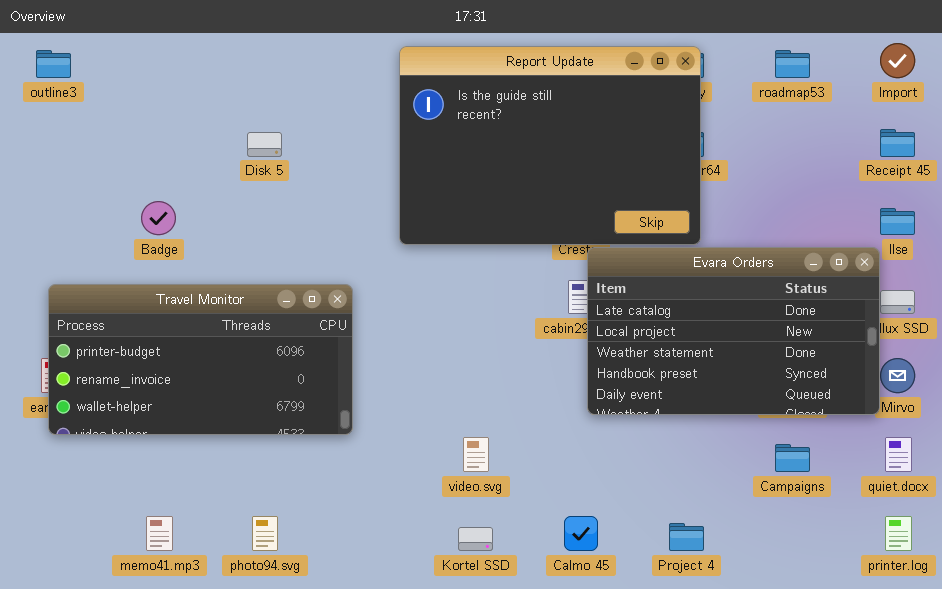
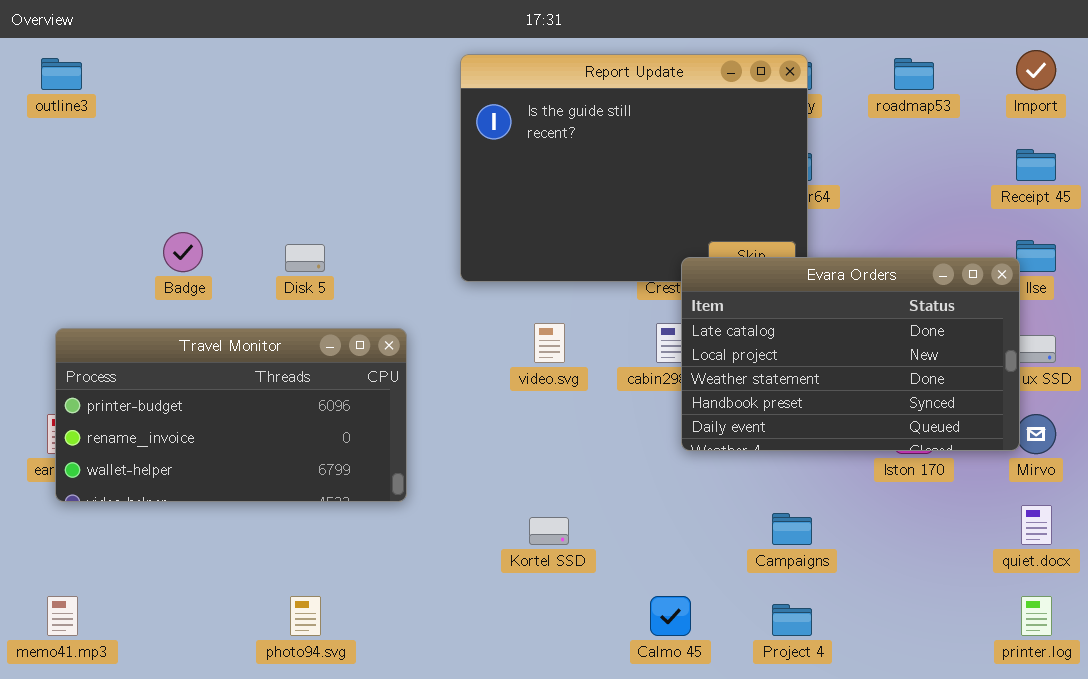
Disk 5: [247,132,282,157] -> [285,244,325,272], moved
Evara Orders: [587,247,880,415] -> [681,257,1020,451], moved
video.svg: [463,437,489,472] -> [534,323,565,363], moved
Campaigns: [775,444,810,472] -> [772,513,812,545], moved
memo41.mp3: [146,516,173,551] -> [47,596,78,636], moved
Kortel SSD: [458,527,493,551] -> [529,517,569,545], moved

